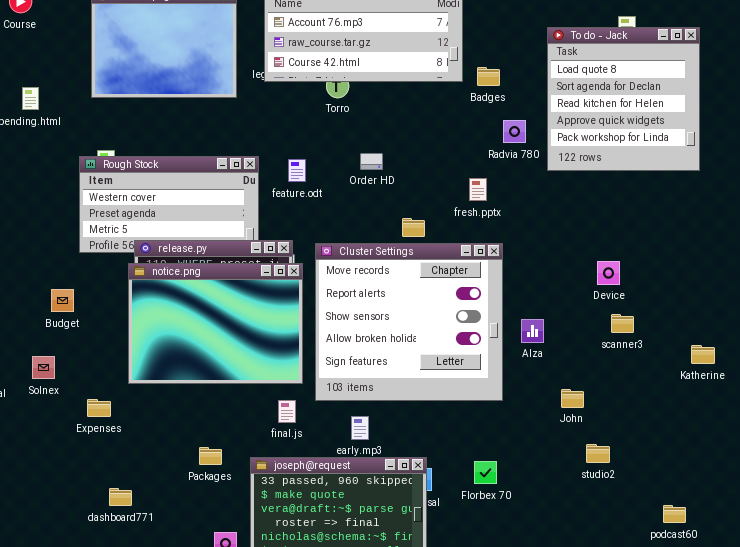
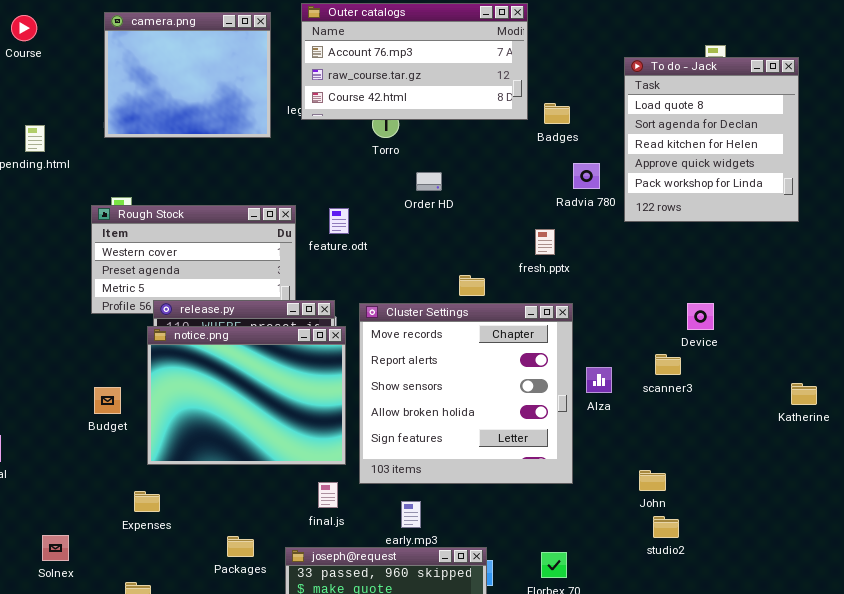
Order HD: [360,153,383,170] -> [416,172,442,191], moved
Device: [597,261,620,285] -> [687,303,714,330], moved
Budget: [51,289,74,312] -> [94,387,121,414], moved
scanner3: [611,314,634,333] -> [655,354,681,375], moved
Alza: [521,319,544,343] -> [586,367,612,393], moved
Katherine: [691,345,715,364] -> [791,383,817,405], moved
Solnex: [32,356,55,379] -> [42,535,69,561], moved
Expenses: [87,399,111,417] -> [134,491,160,512], moved
studio2: [586,444,610,463] -> [653,516,679,538], moved

